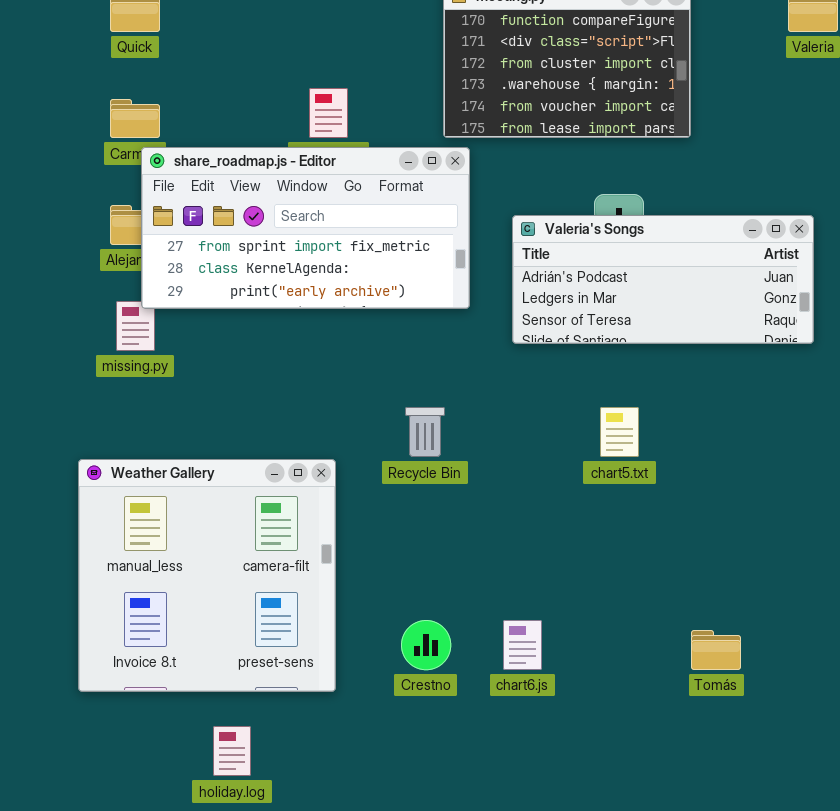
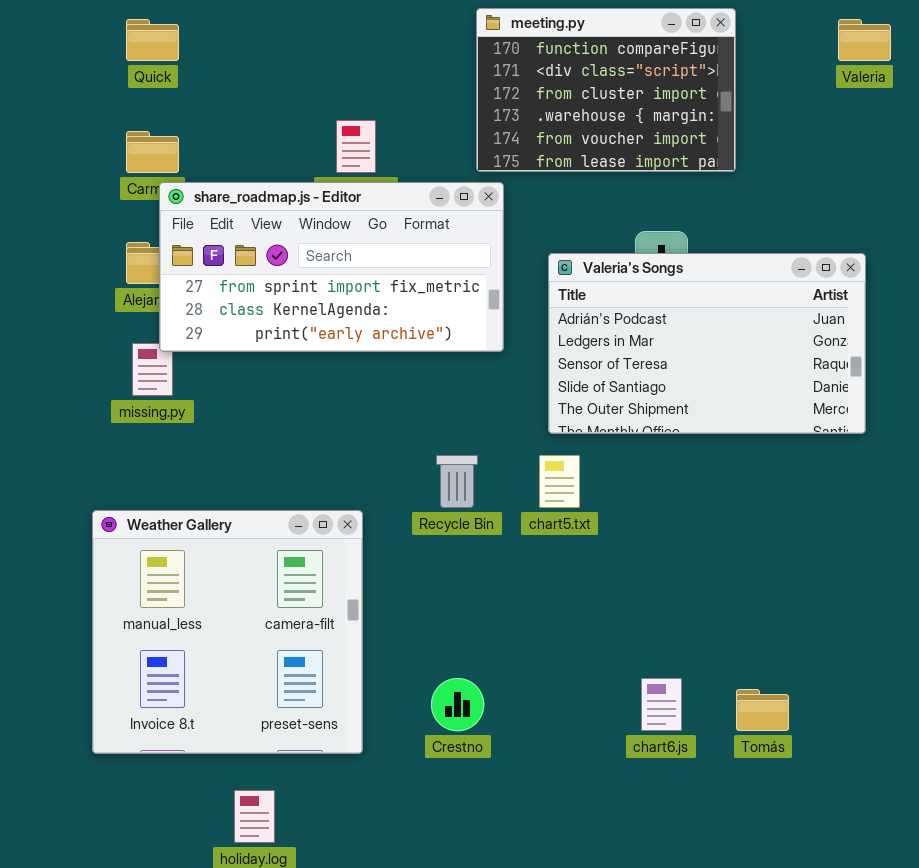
Valeria's Songs: [512,215,814,344] -> [548,253,866,434], resized
chart5.txt: [600,407,639,457] -> [539,455,580,508], moved
chart6.js: [503,620,542,670] -> [641,678,682,731], moved

